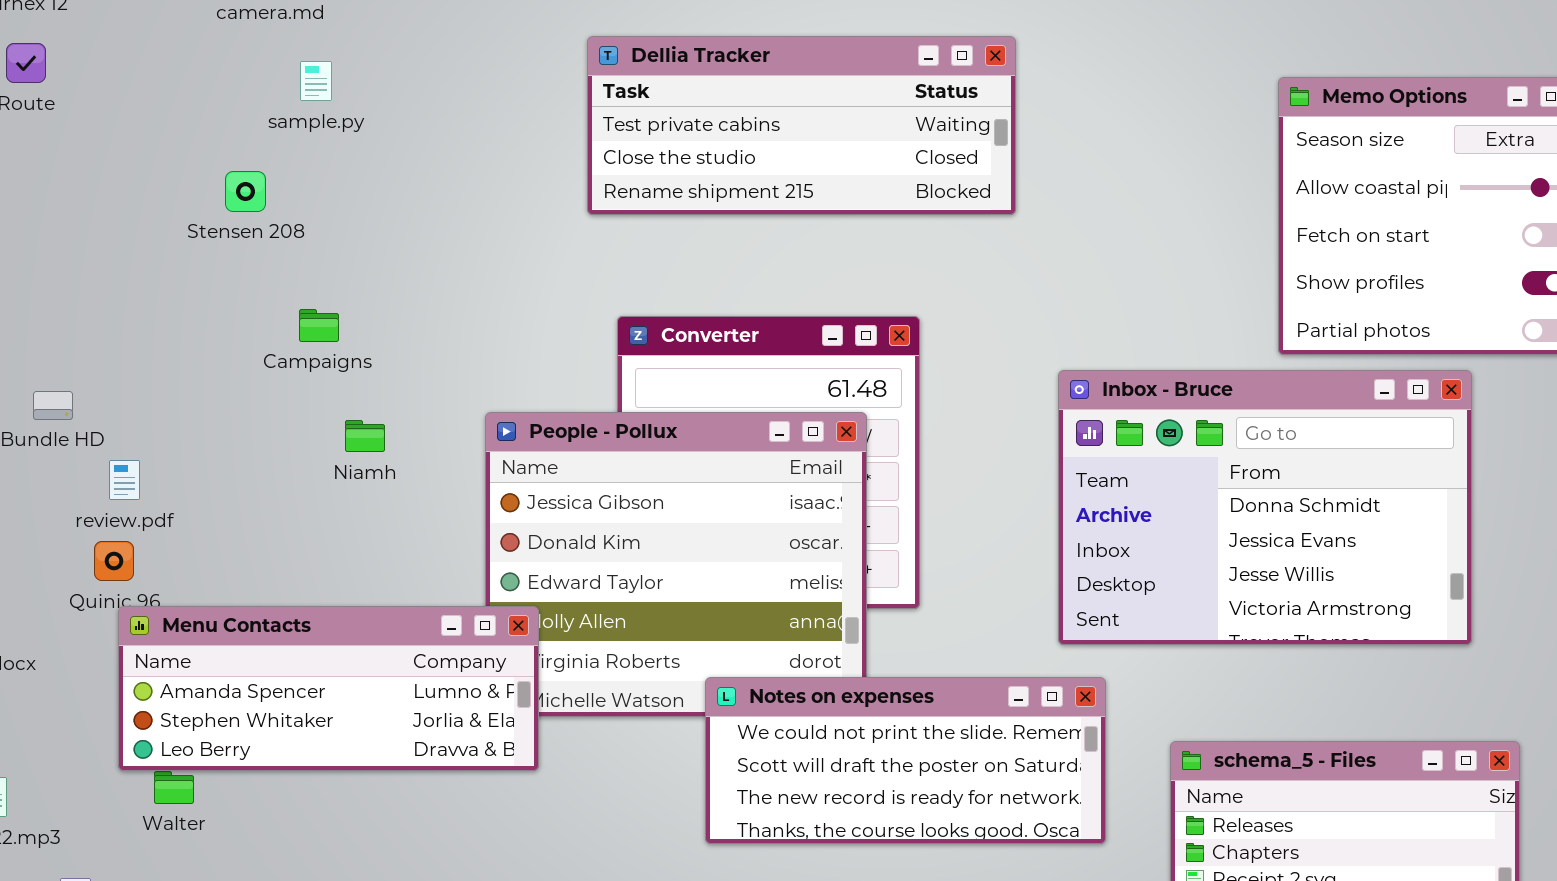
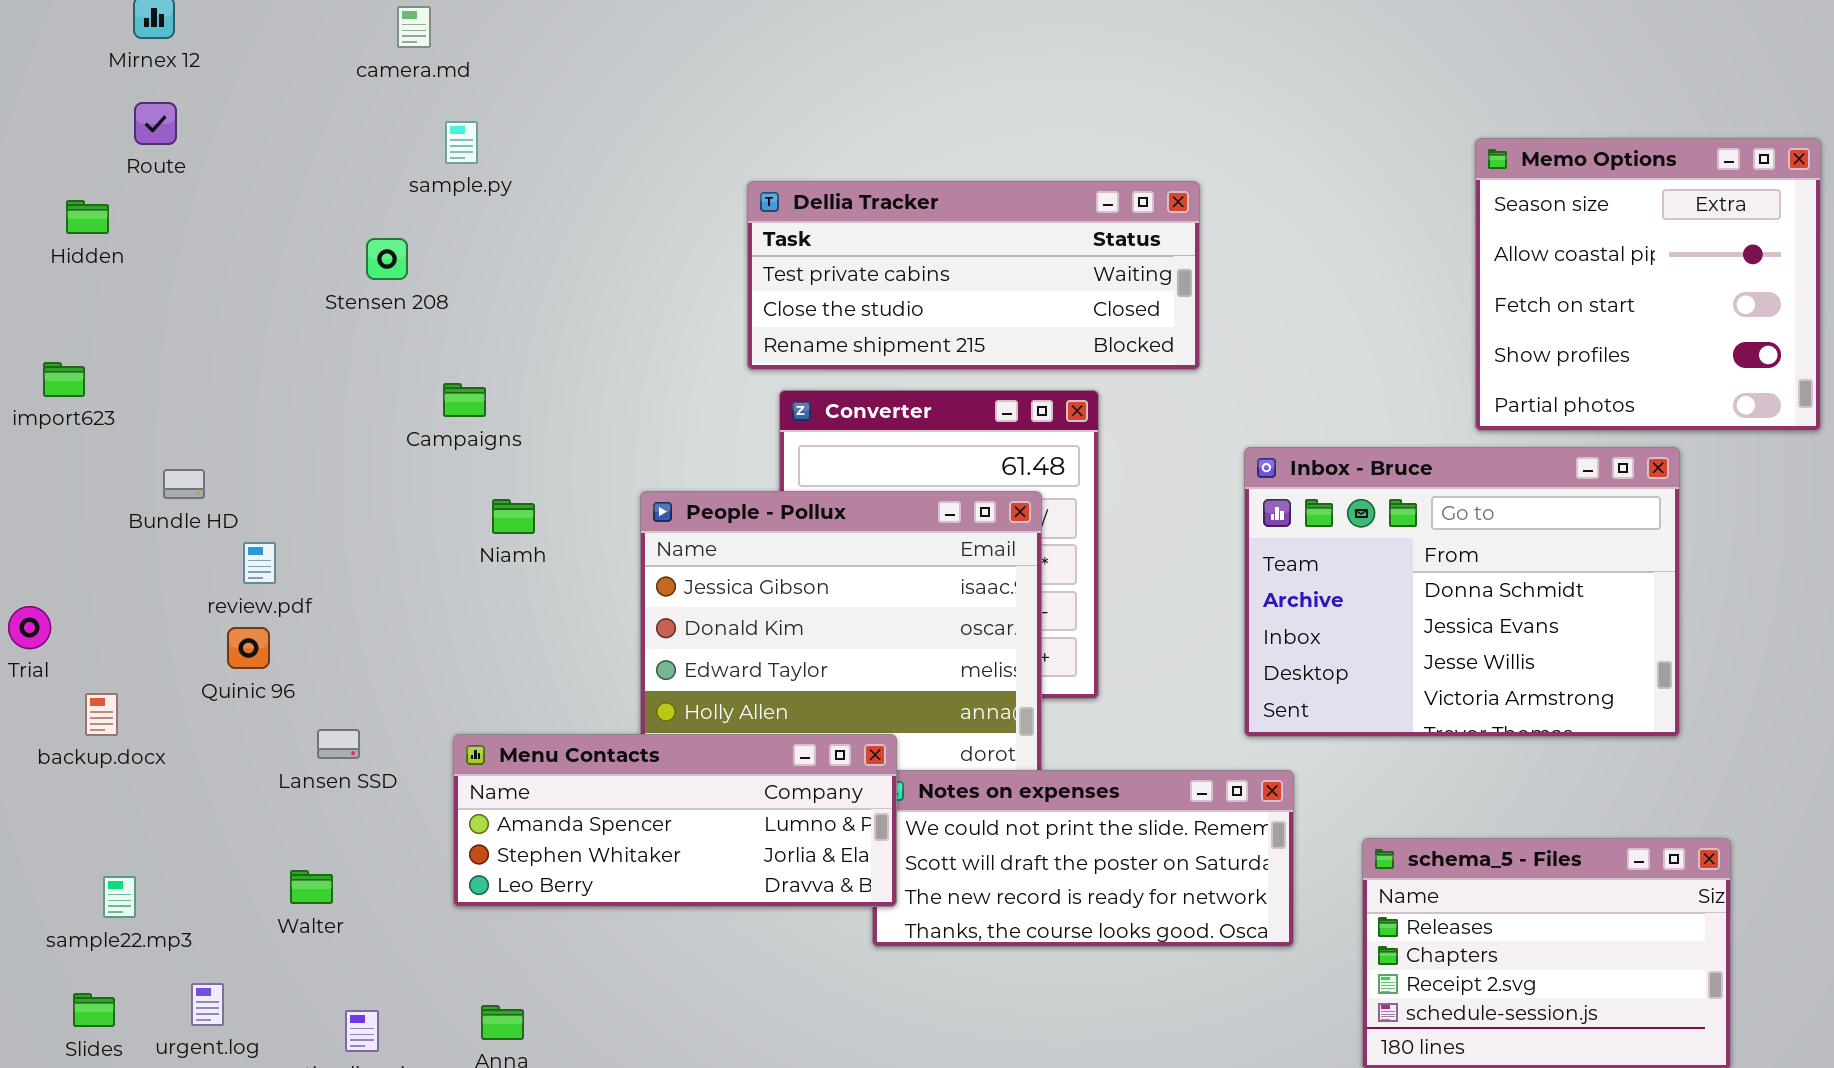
Dellia Tracker: [587,36,1016,215] -> [747,181,1200,370], moved
Menu Contacts: [118,606,539,771] -> [453,734,897,907], moved

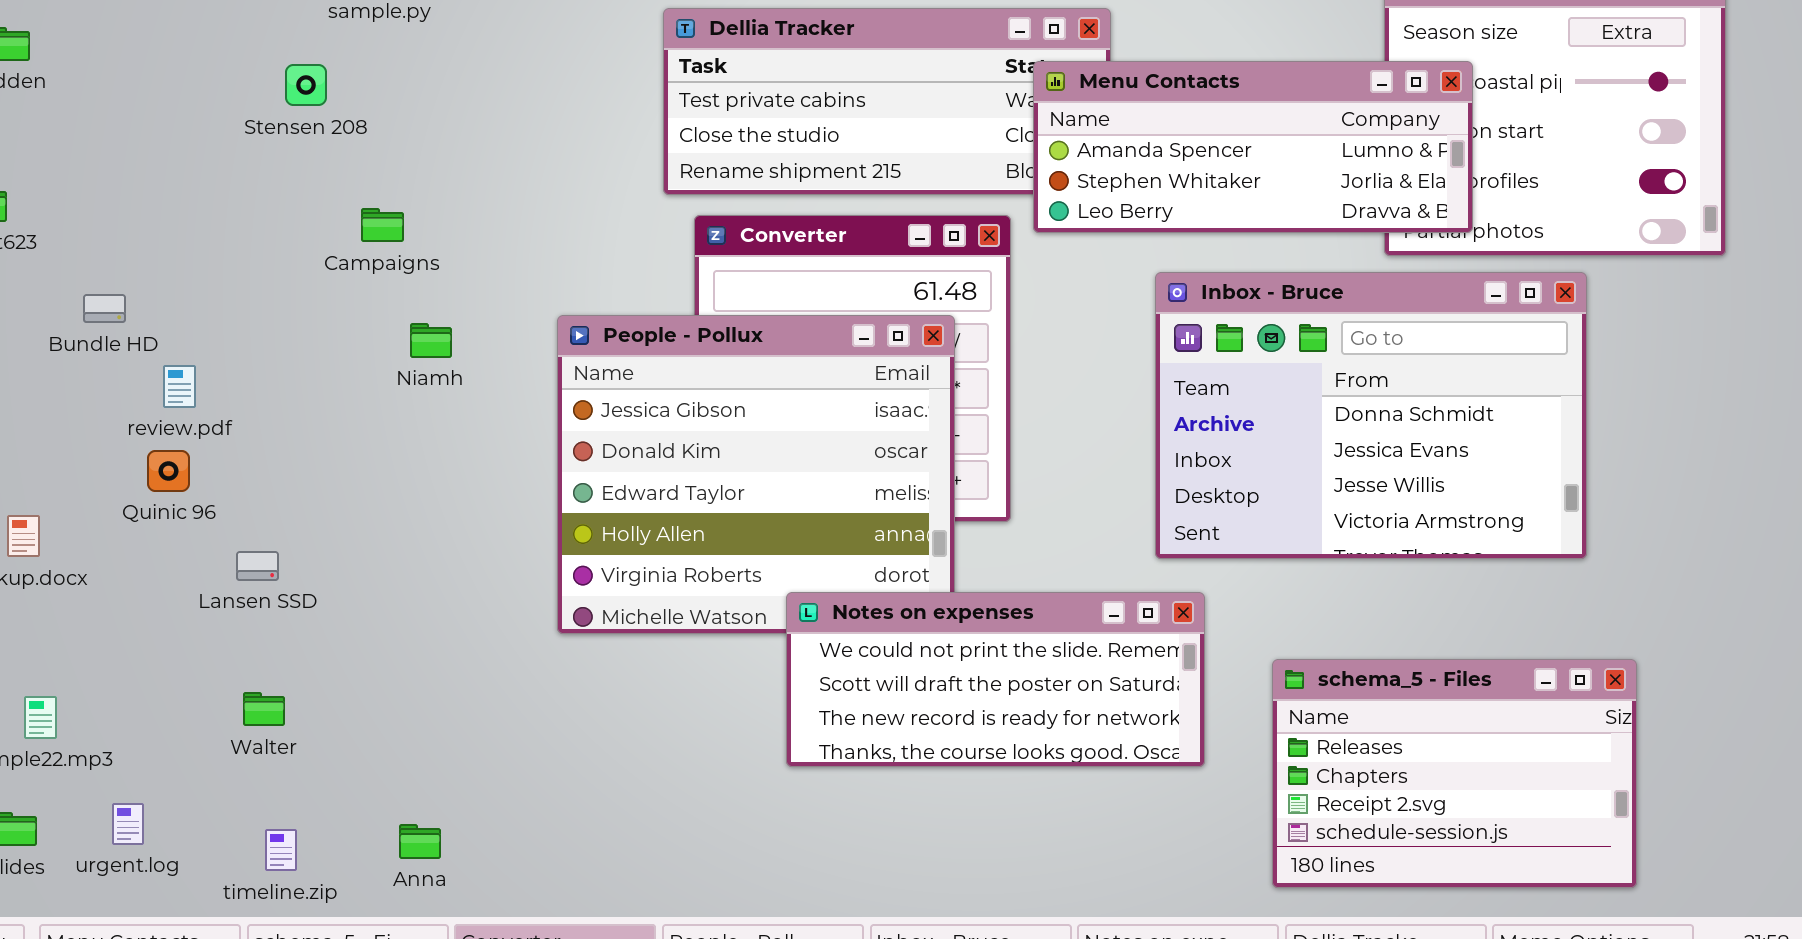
Menu Contacts: [453,734,897,907] -> [1033,61,1473,233], moved
Walter: [290,870,333,904] -> [243,692,285,726], moved

